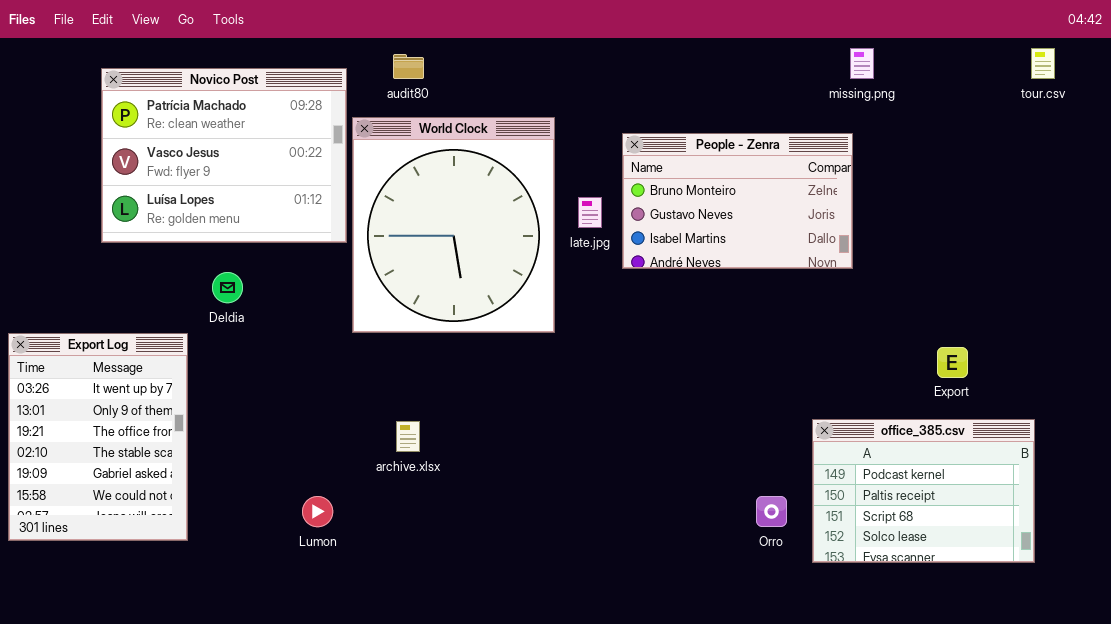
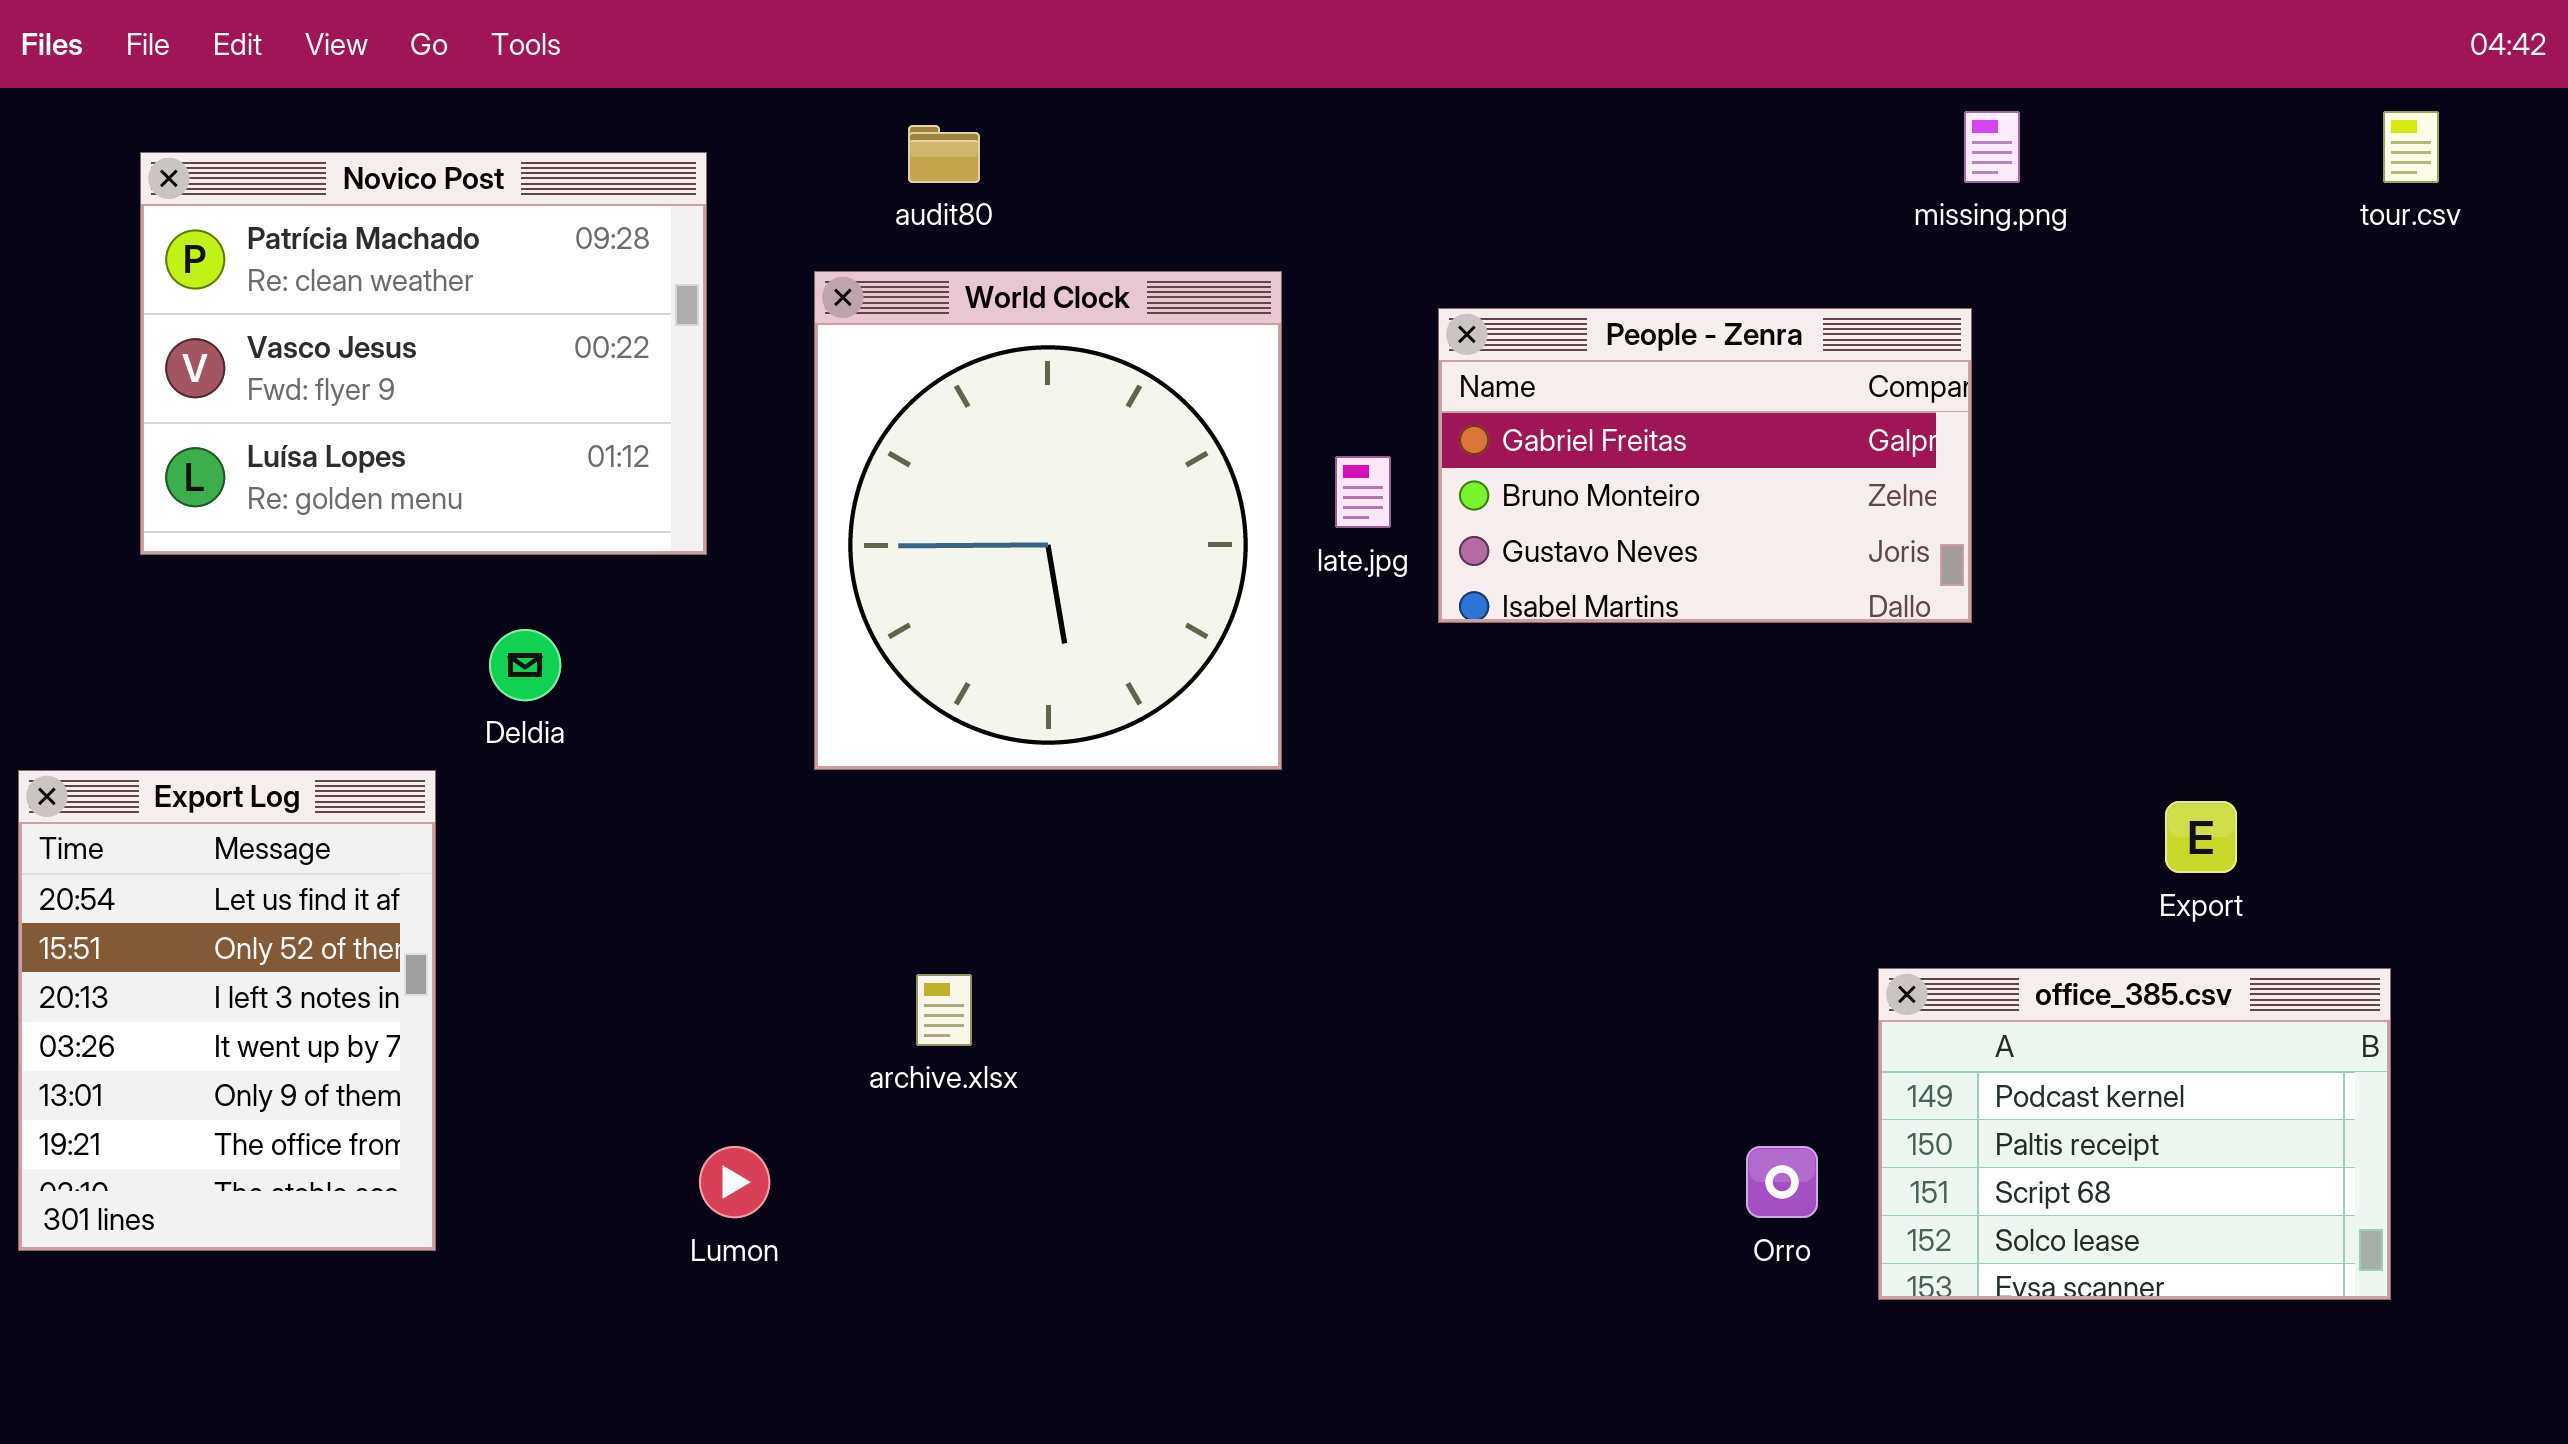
Novico Post: [101,68,347,243] -> [140,152,707,555], moved
People - Zenra: [622,133,853,269] -> [1438,308,1972,623], scrolled up 1 row
Export Log: [8,333,188,541] -> [18,770,436,1251], scrolled up 3 rows

